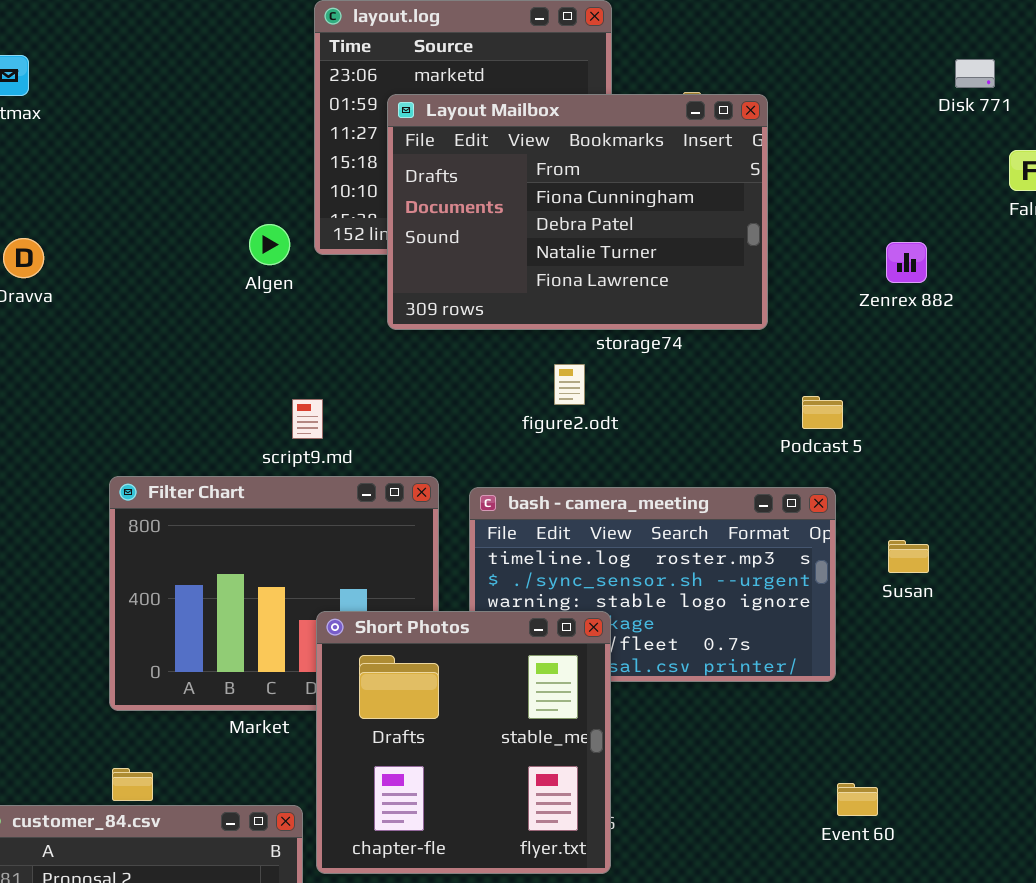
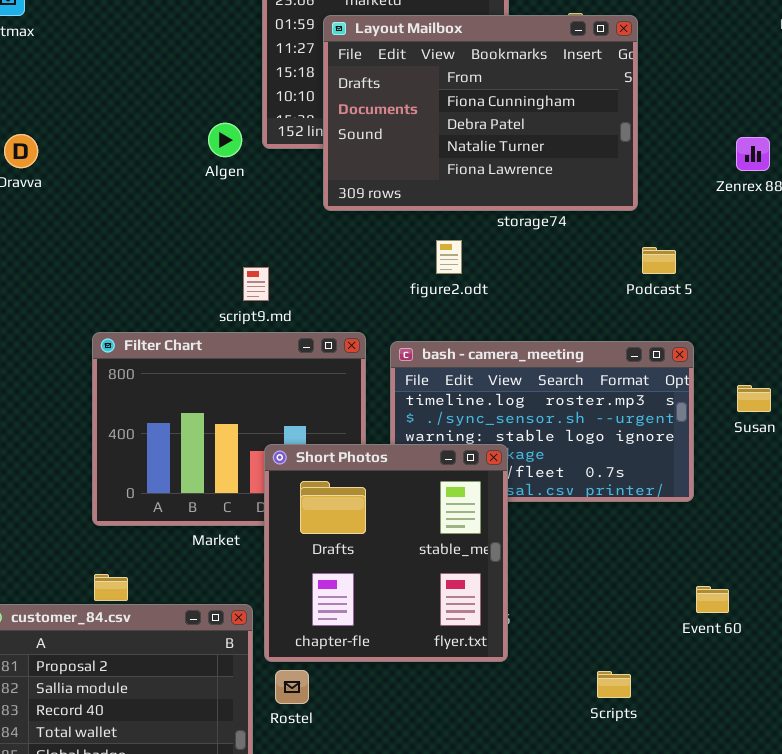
figure2.odt: [554,364,585,405] -> [436,240,462,274], moved
Podcast 5: [802,396,843,429] -> [642,247,676,274], moved

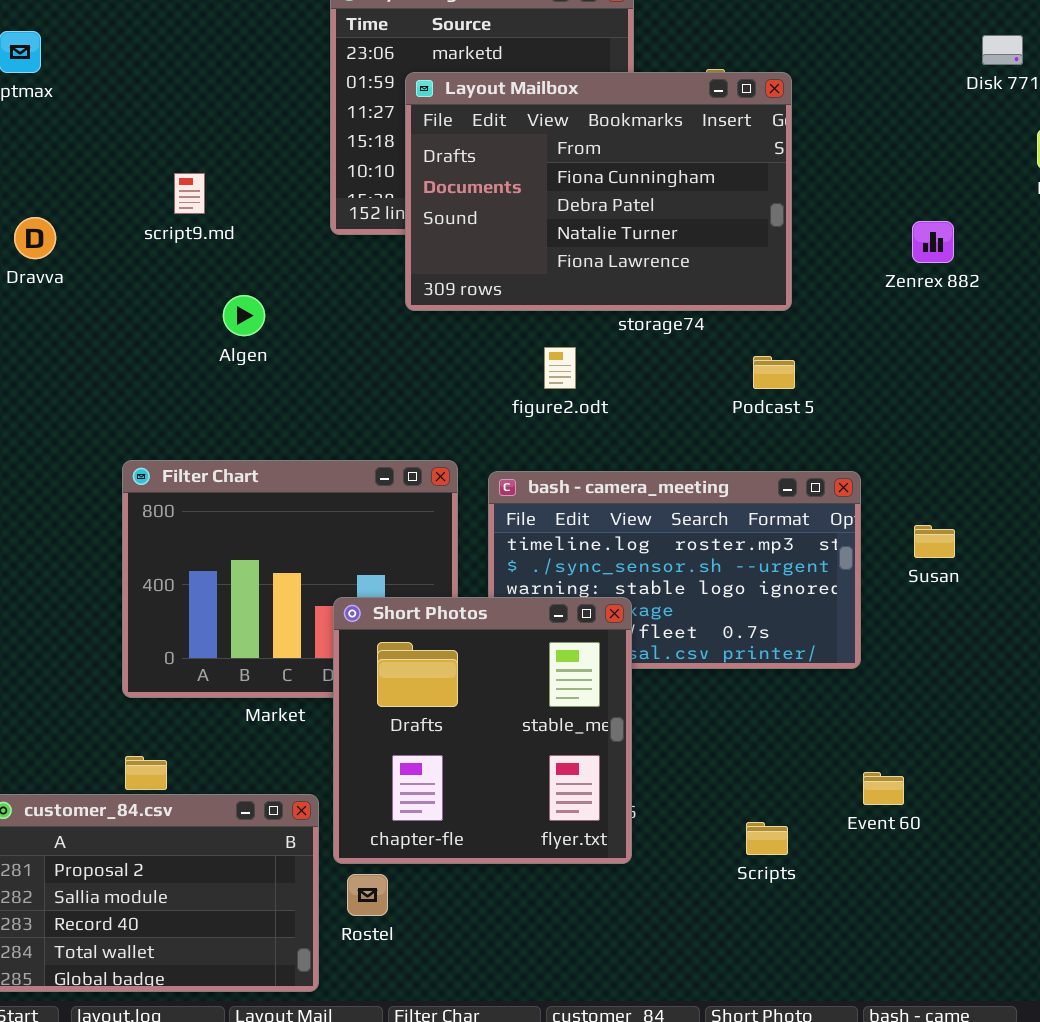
Algen: [208,123,242,157] -> [223,295,265,336], moved
Podcast 5: [642,247,676,274] -> [753,356,795,389], moved
script9.md: [243,267,269,301] -> [174,173,205,214], moved
Scripts: [597,671,631,698] -> [746,822,788,855], moved

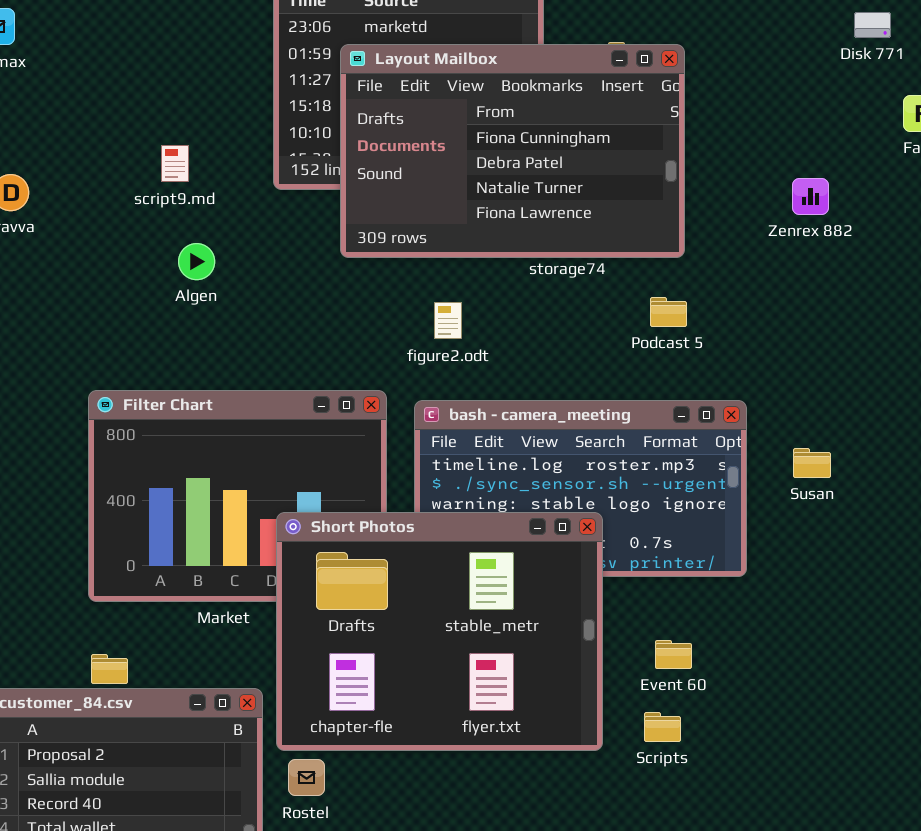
script9.md: [174,173,205,214] -> [161,145,189,182], moved
figure2.odt: [544,347,576,389] -> [434,302,462,339], moved
Short Photos: [333,597,632,864] -> [276,512,603,751], resized
Event 60: [863,772,904,805] -> [655,640,692,669], moved

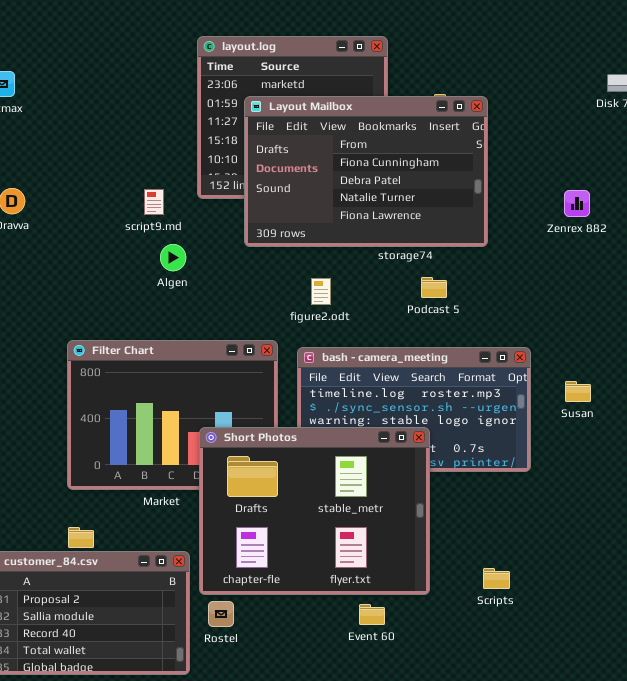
script9.md: [161,145,189,182] -> [144,189,164,215], moved
Algen: [178,243,215,280] -> [160,244,186,271], moved
Podcast 5: [650,297,687,327] -> [421,277,447,298], moved
Event 60: [655,640,692,669] -> [359,604,385,625], moved
Scripts: [644,712,681,742] -> [483,568,510,589], moved

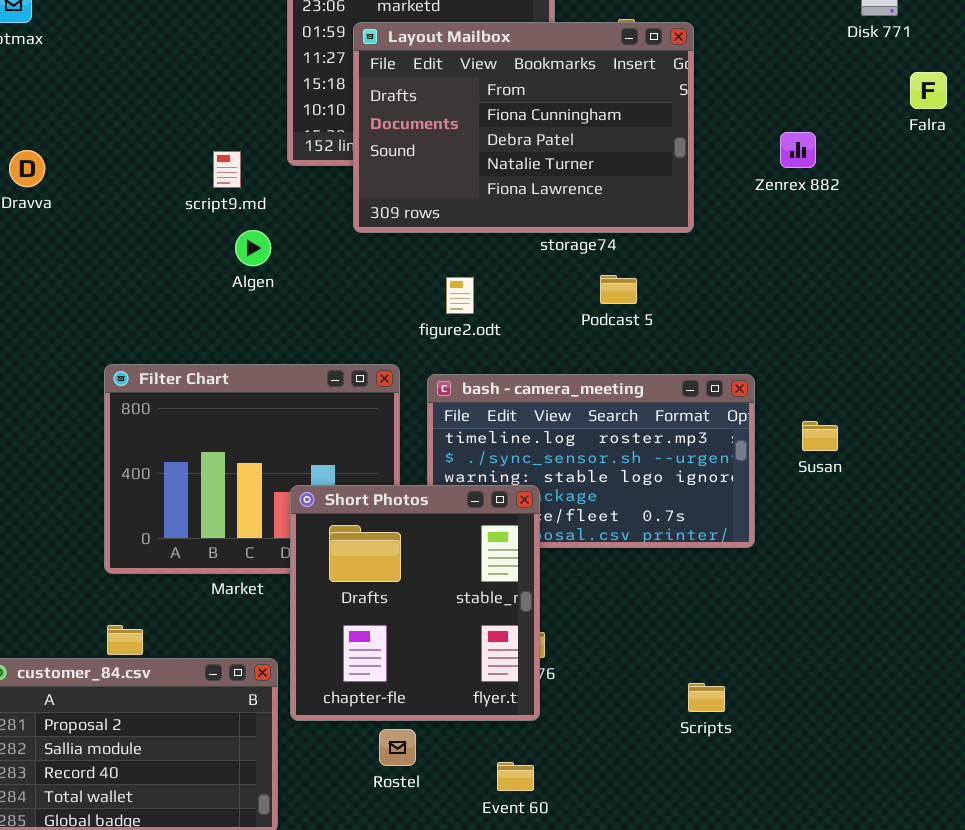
Zenrex 882: [564,190,590,217] -> [780,132,816,168], moved
Short Photos: [199,427,430,595] -> [290,485,540,721], resized
Rostel: [208,601,234,627] -> [379,729,416,766], moved
Event 60: [359,604,385,625] -> [497,762,534,791], moved

